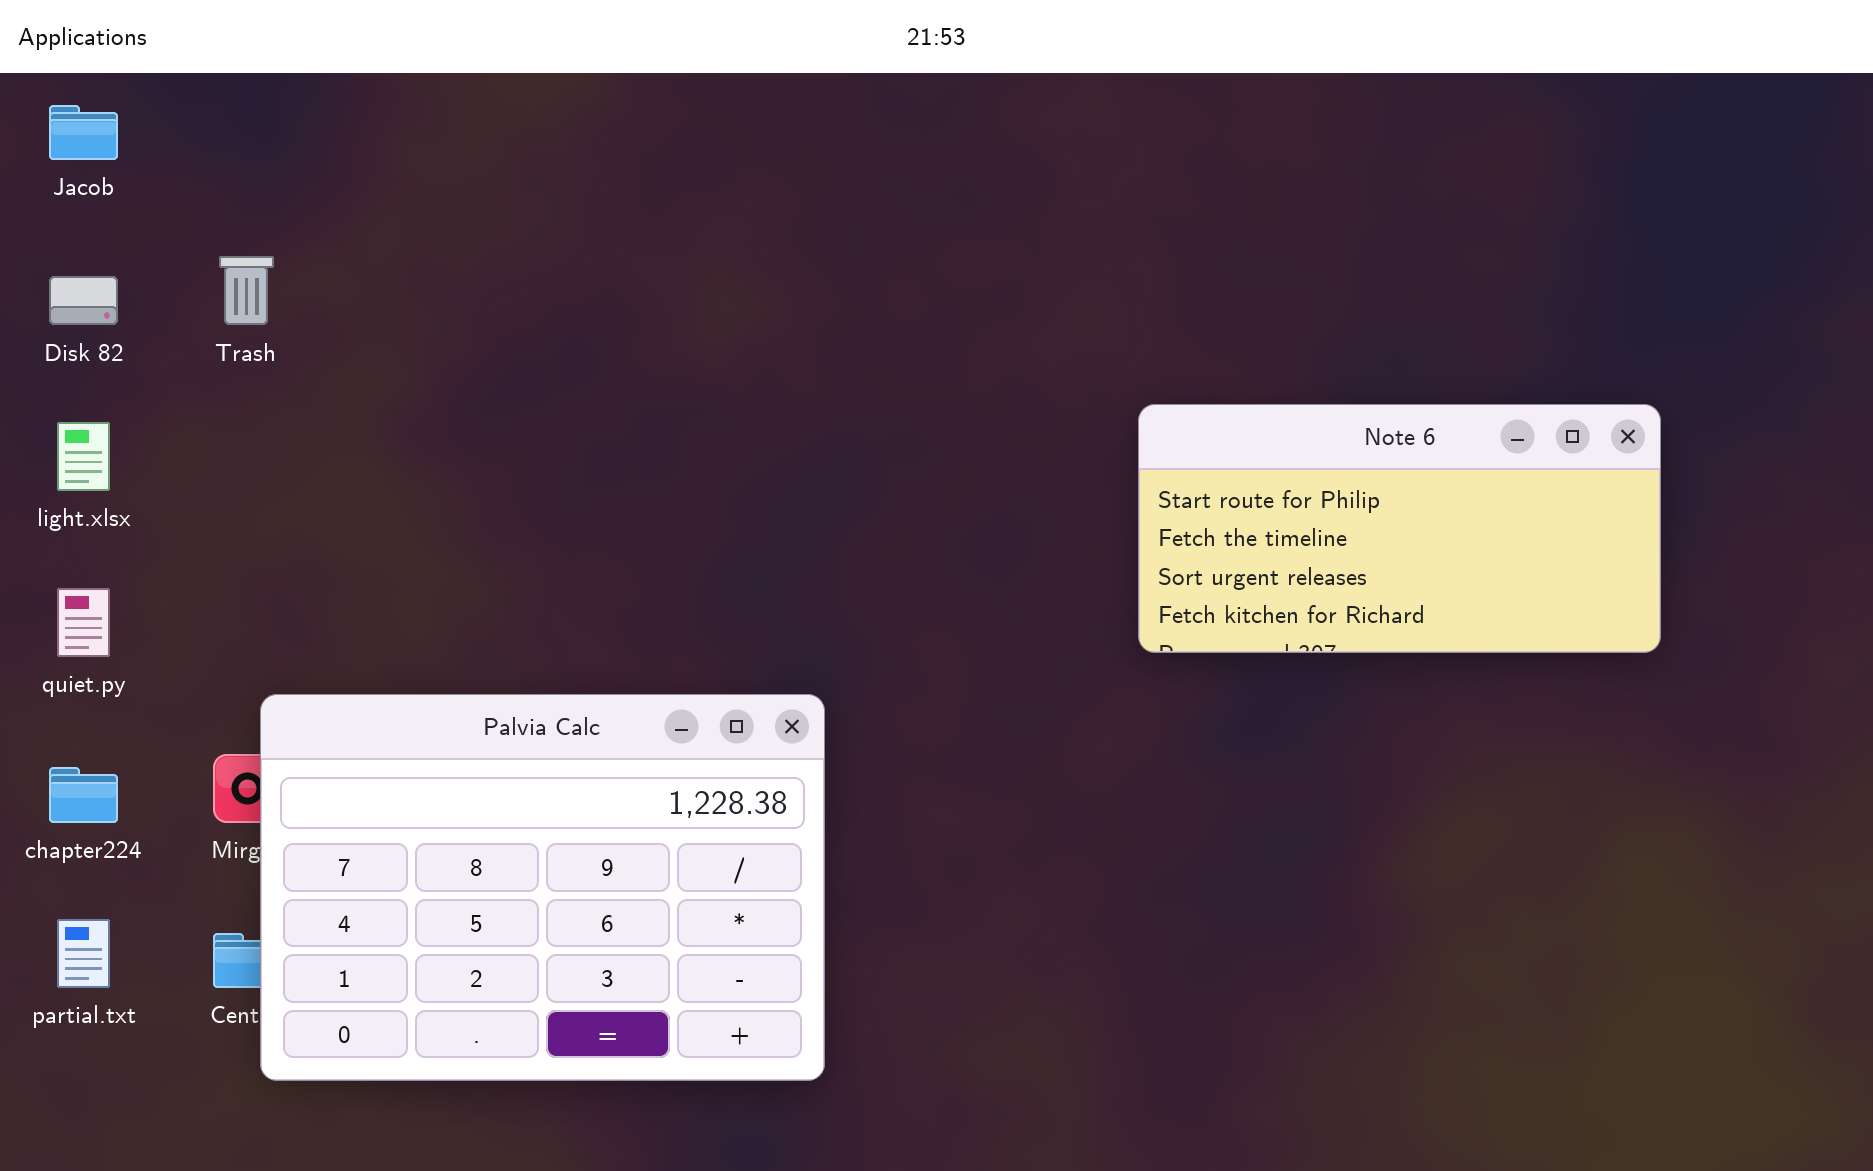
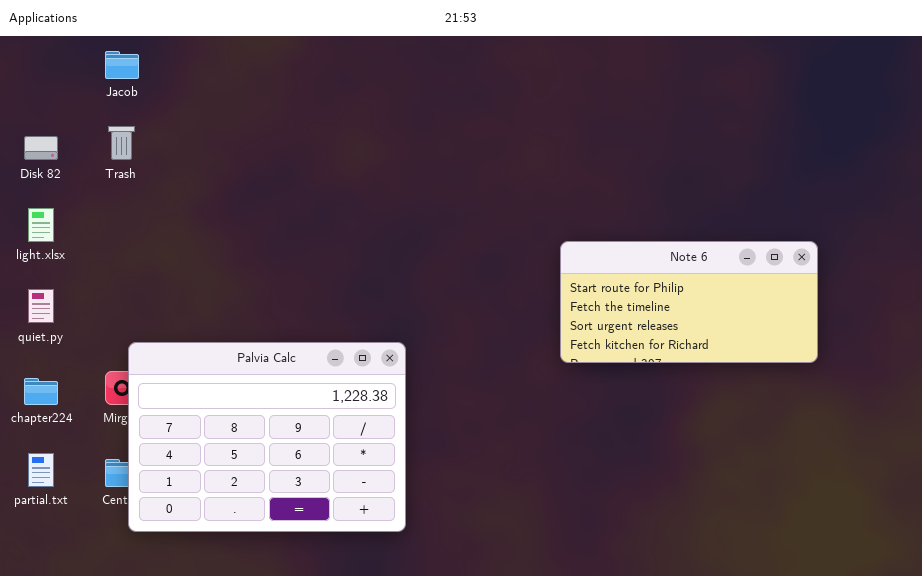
Jacob: [49,105,118,160] -> [105,51,139,79], moved
Note 6: [1138,404,1661,653] -> [560,241,818,363], moved

